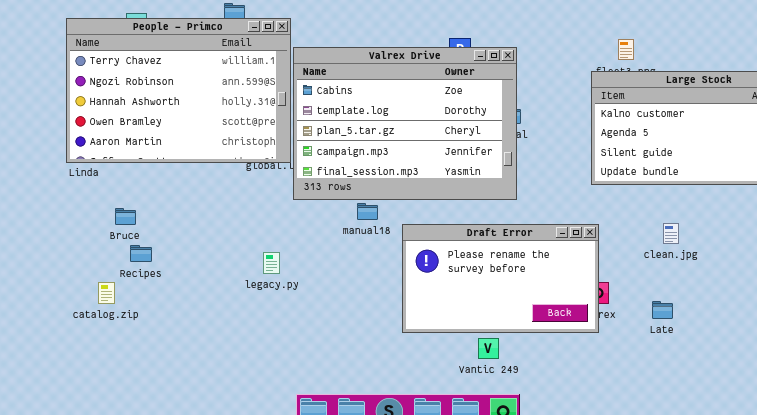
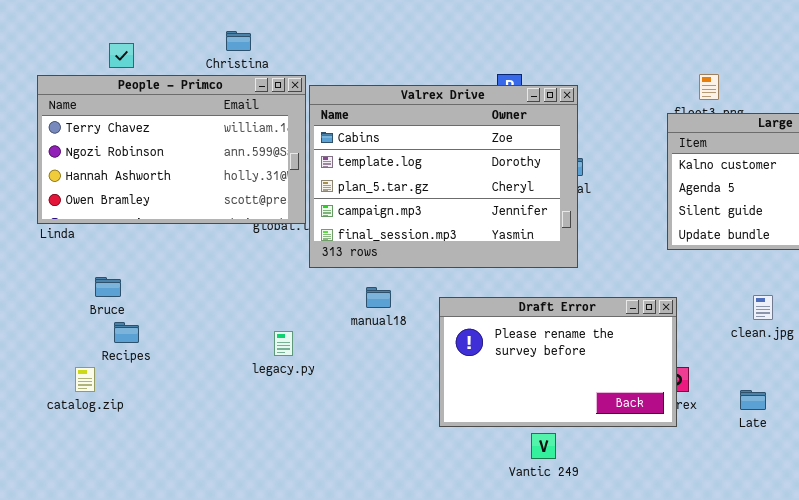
People - Primco: [66,18,291,163] -> [37,75,306,224], resized
manual18: [357,203,378,220] -> [366,287,391,308], moved

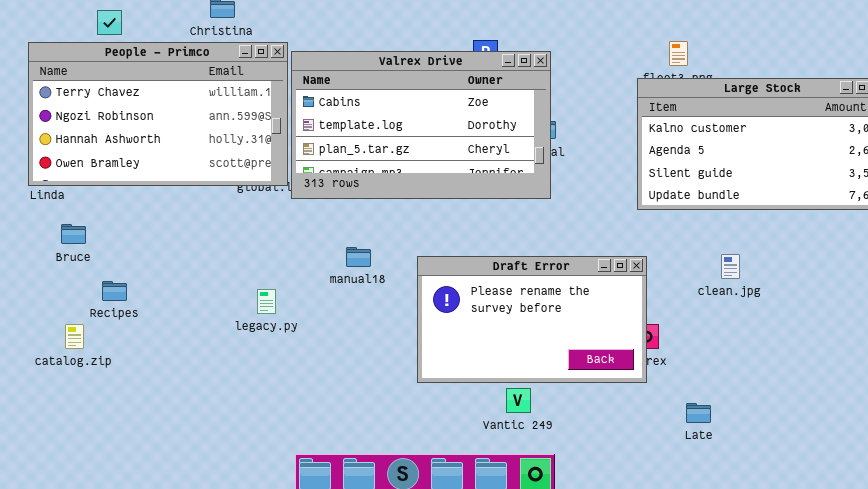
Valrex Drive: [309,85,578,268] -> [291,51,551,199], resized
Bruce: [95,277,121,297] -> [61,224,86,244], moved
Late: [740,390,766,410] -> [686,403,711,423], moved

